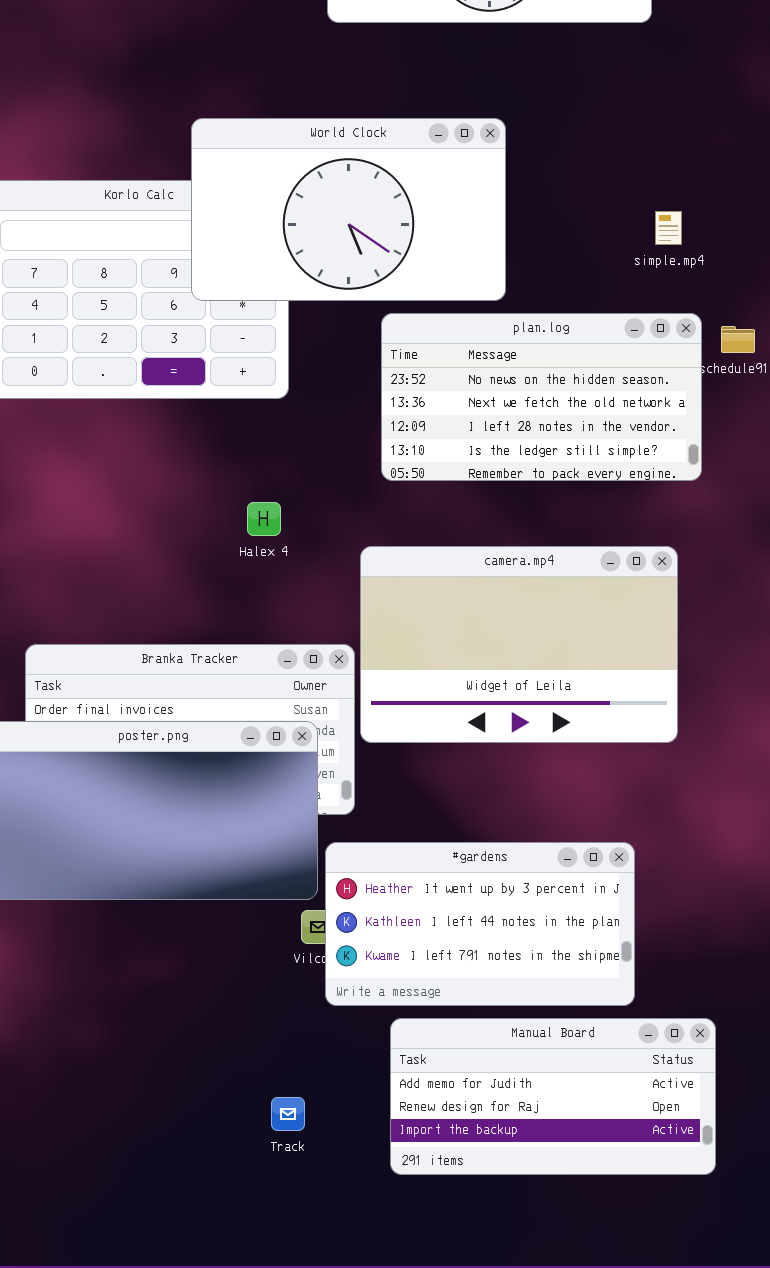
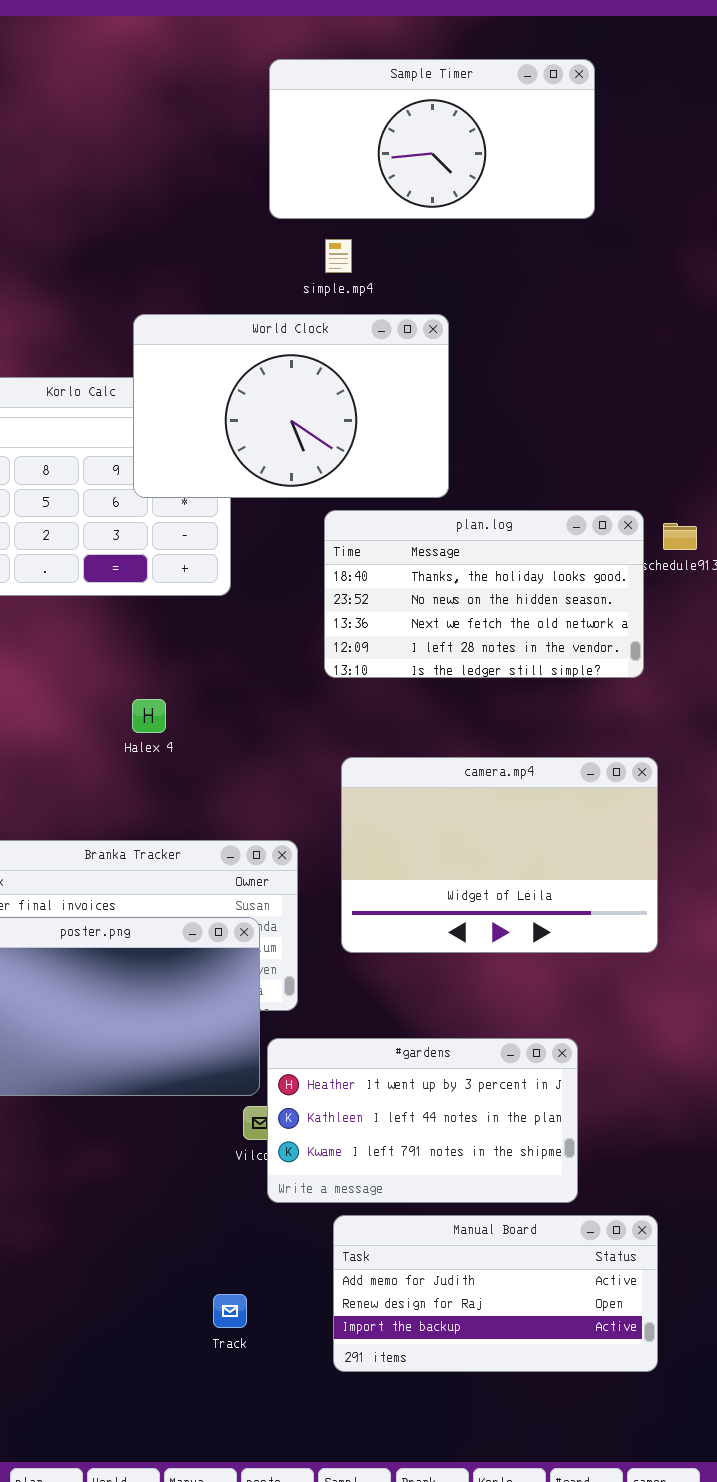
simple.mp4: [655,211,682,245] -> [325,239,352,273], moved
plan.log: [381,313,702,481] -> [324,510,644,678], scrolled up 1 row
Halex 4: [247,502,281,536] -> [132,699,166,733], moved
camera.mp4: [360,546,678,743] -> [341,757,658,953], moved

